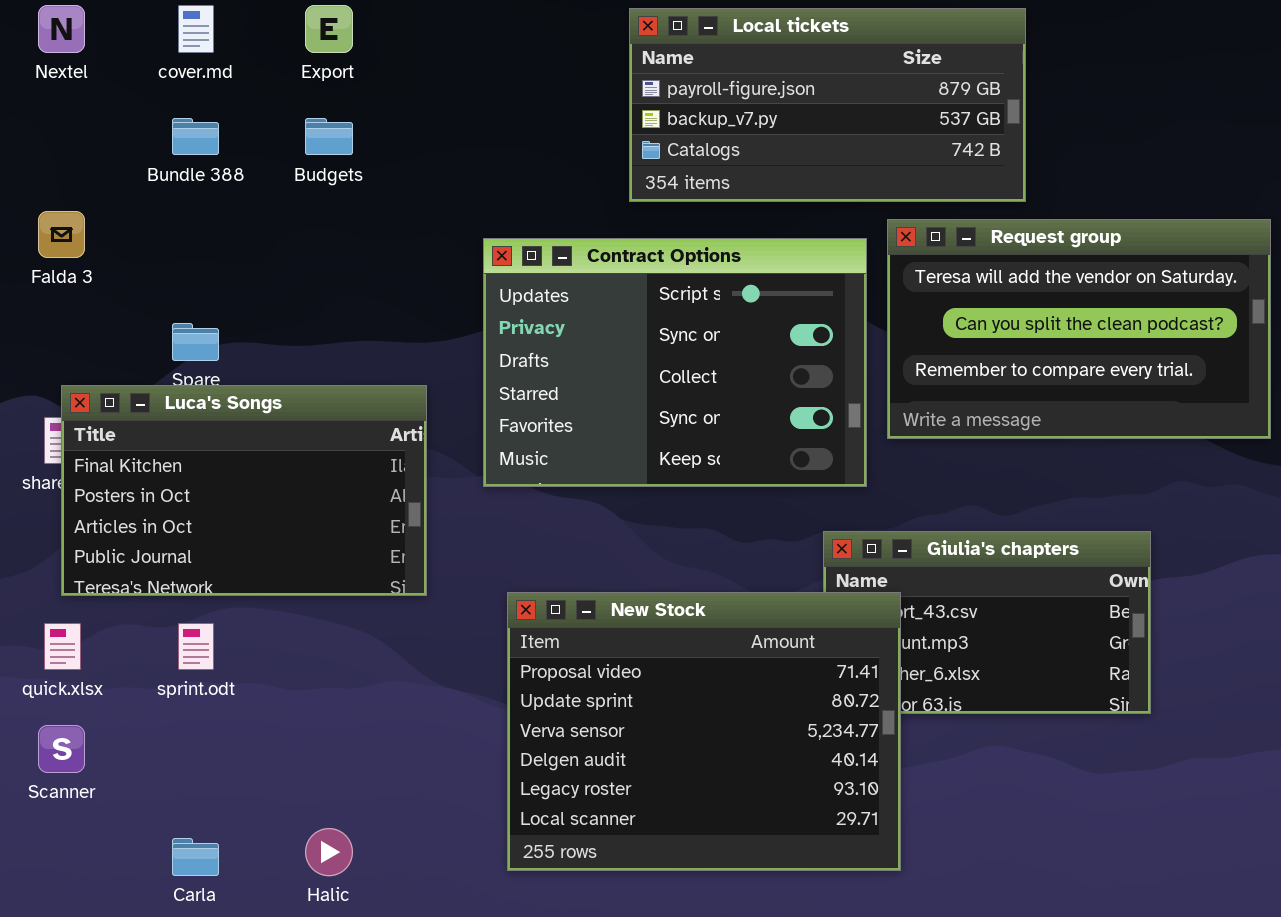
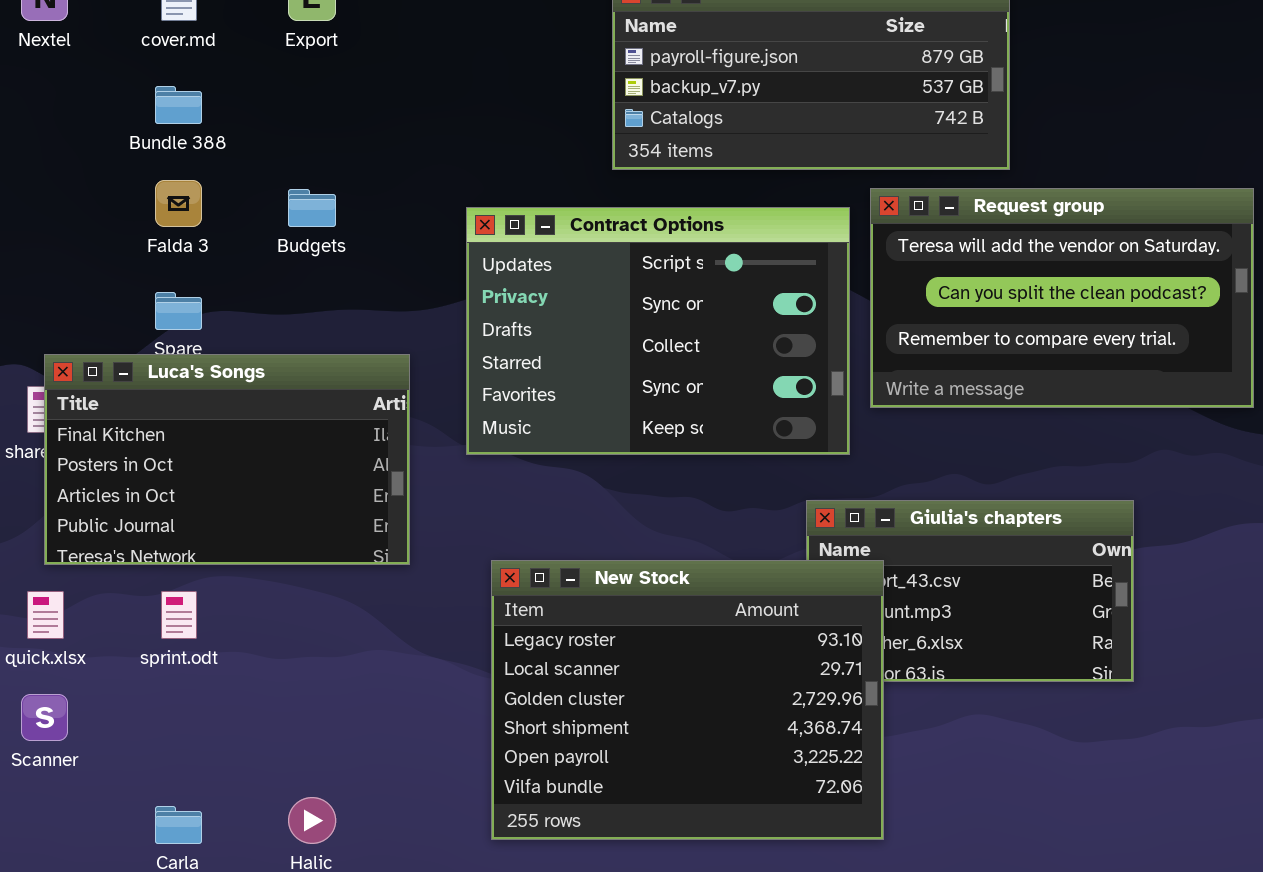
Budgets: [305,118,353,155] -> [288,189,336,227], moved
Falda 3: [38,211,85,258] -> [155,180,202,227], moved
New Stock: [507,592,901,871] -> [491,560,884,840], scrolled down 4 rows

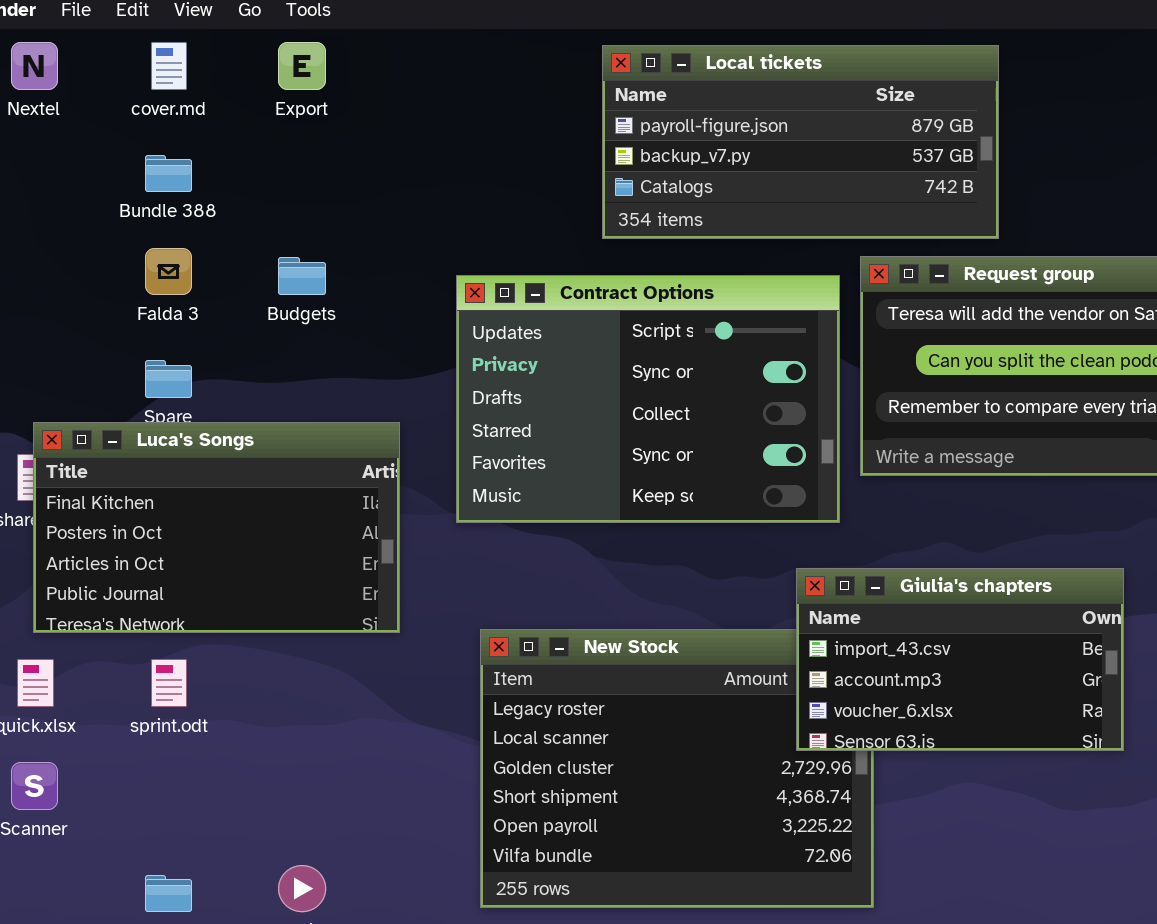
Giulia's chapters: [806,500,1134,682] -> [796,568,1124,751], raised

